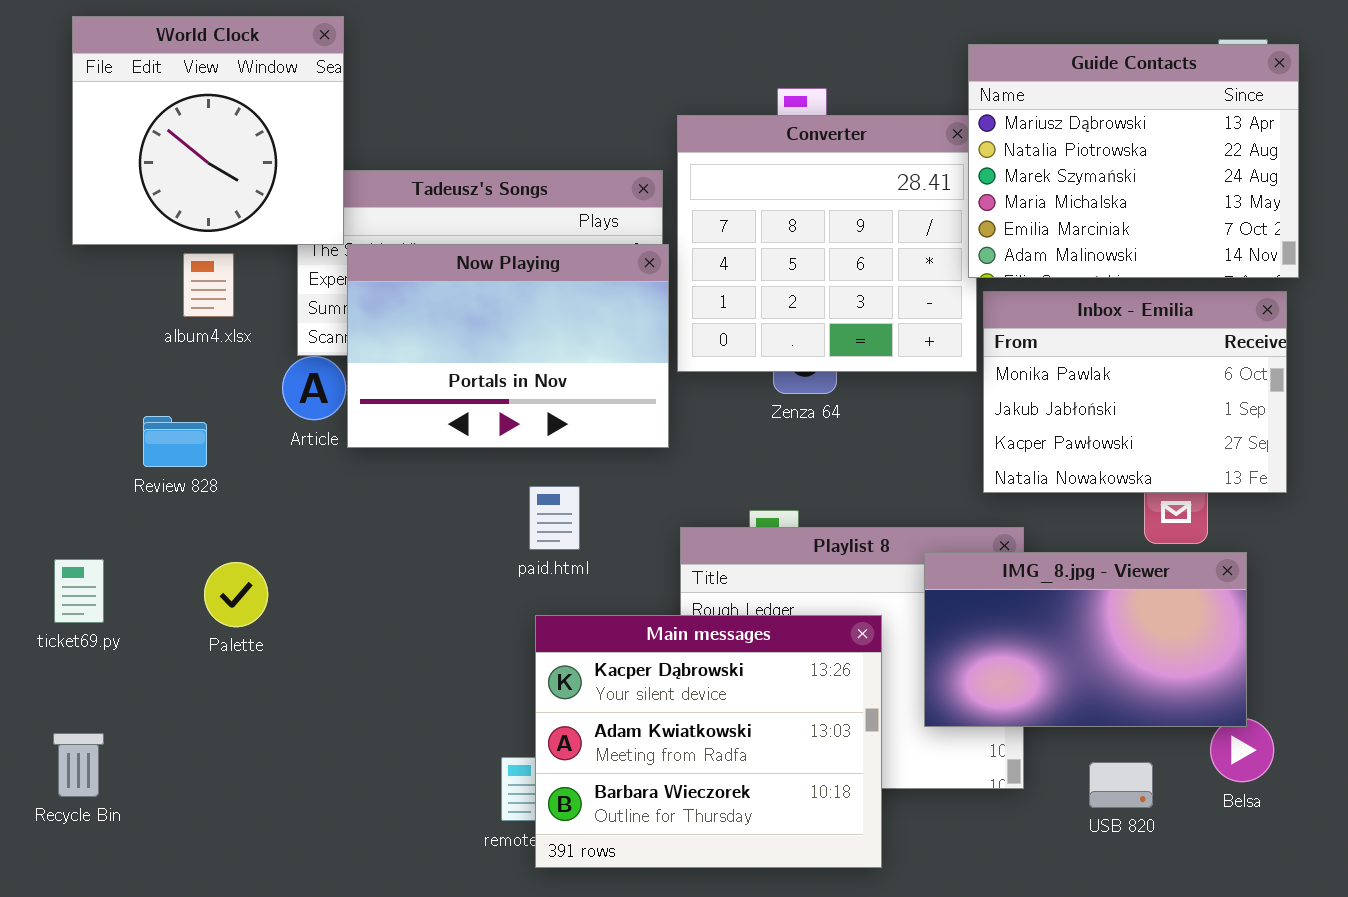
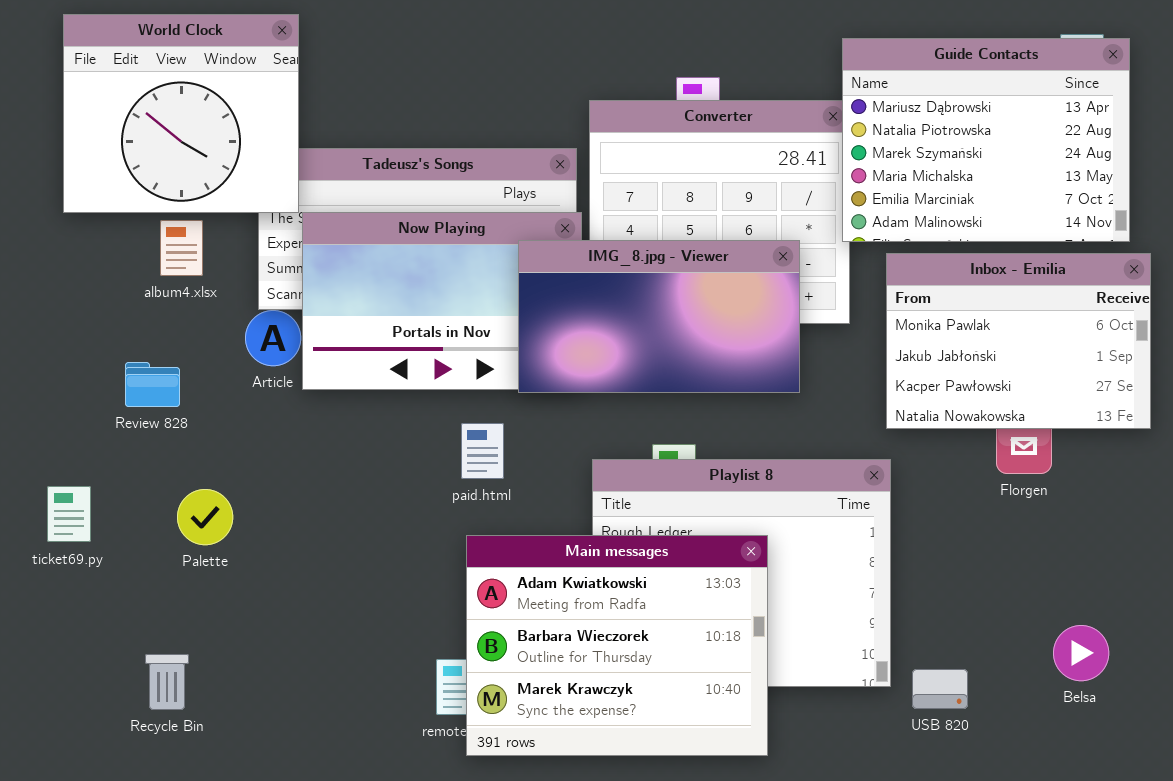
Inbox - Emilia: [983,291,1287,493] -> [886,253,1151,429], moved
IMG_8.jpg - Viewer: [924,552,1247,727] -> [518,240,800,393], moved
Main messages: [535,615,882,868] -> [466,535,768,756], scrolled down 1 row
Recycle Bin: [53,733,104,797] -> [145,654,189,710], moved
USB 820: [1089,762,1153,808] -> [912,669,968,709], moved

